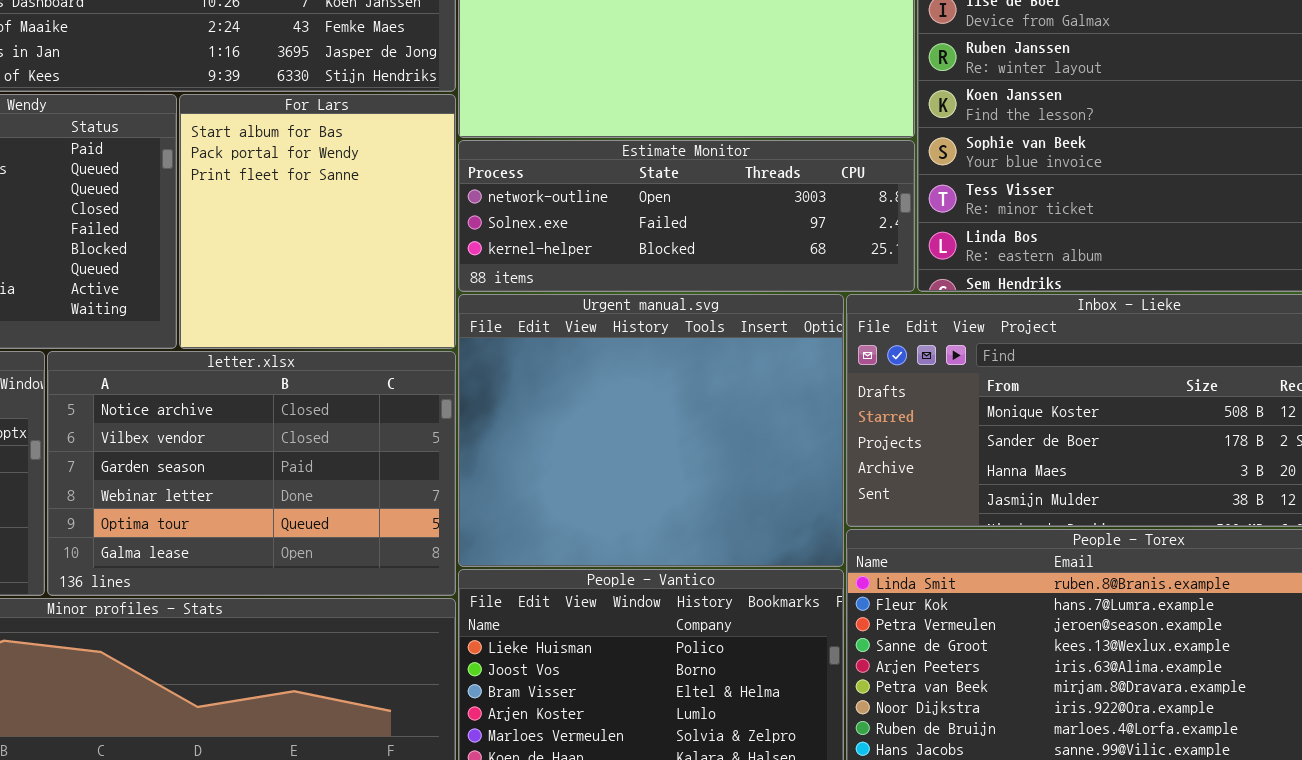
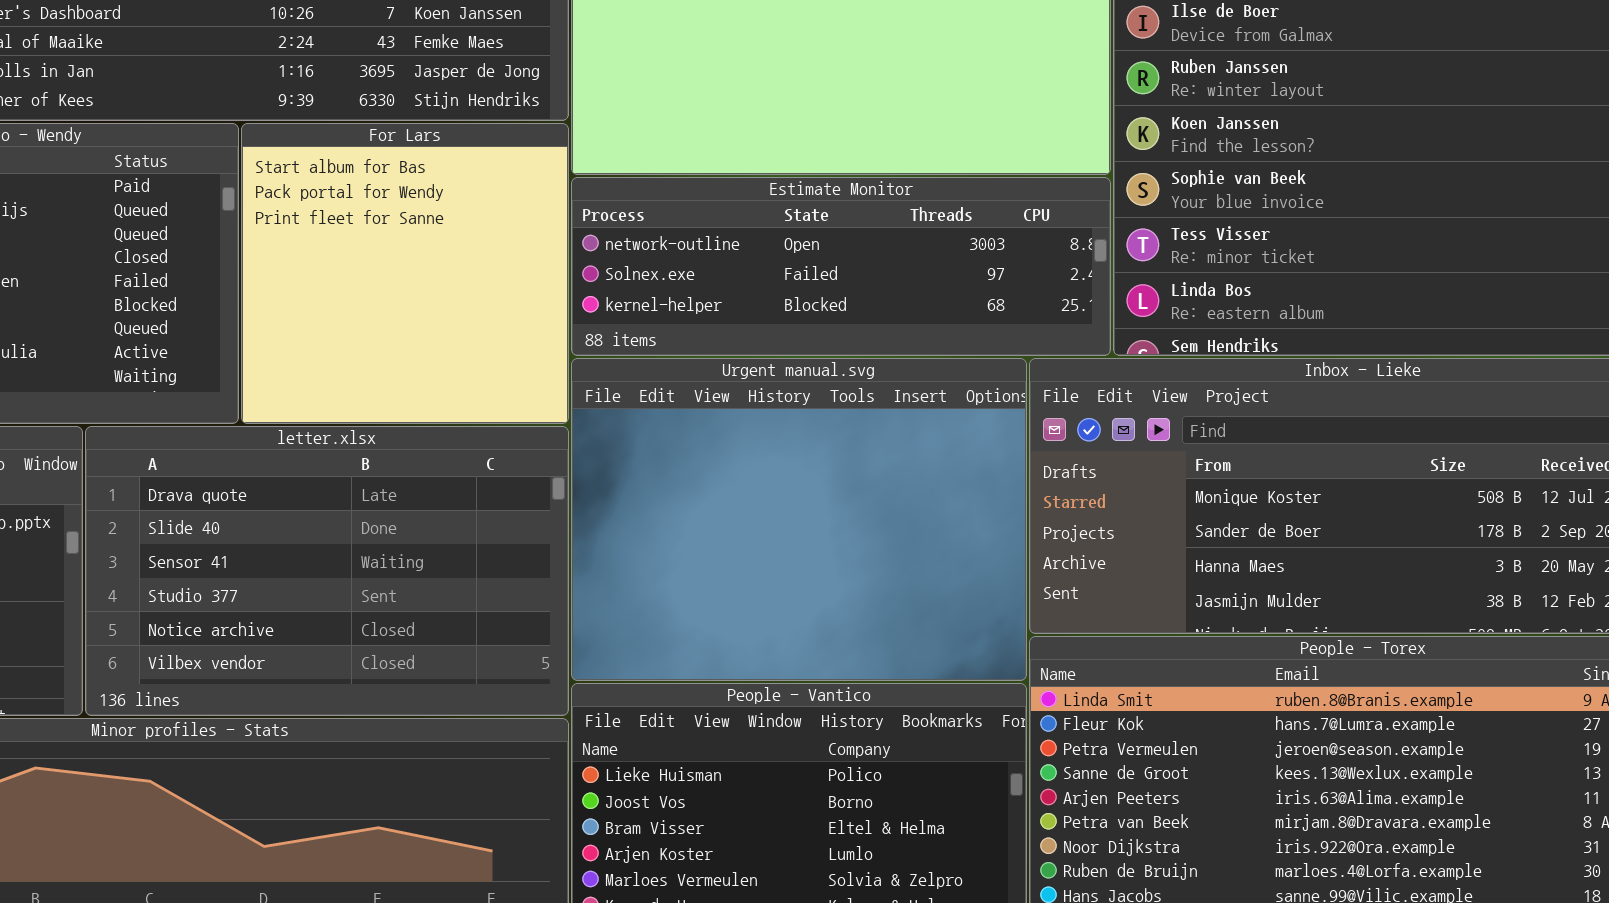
letter.xlsx: [47,351,456,596] -> [85,426,569,716], scrolled up 4 rows

